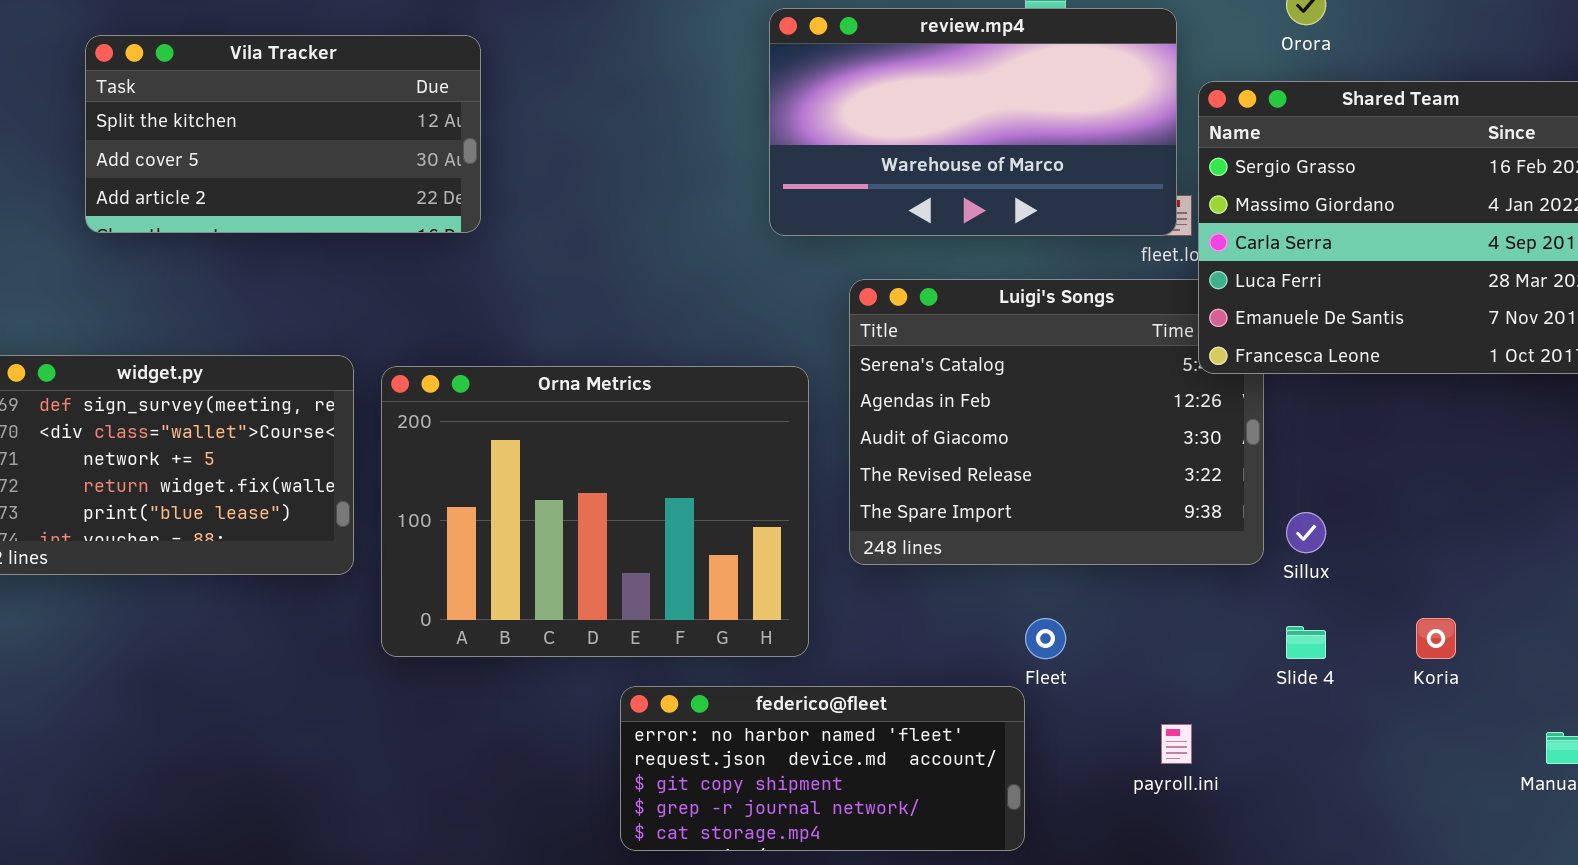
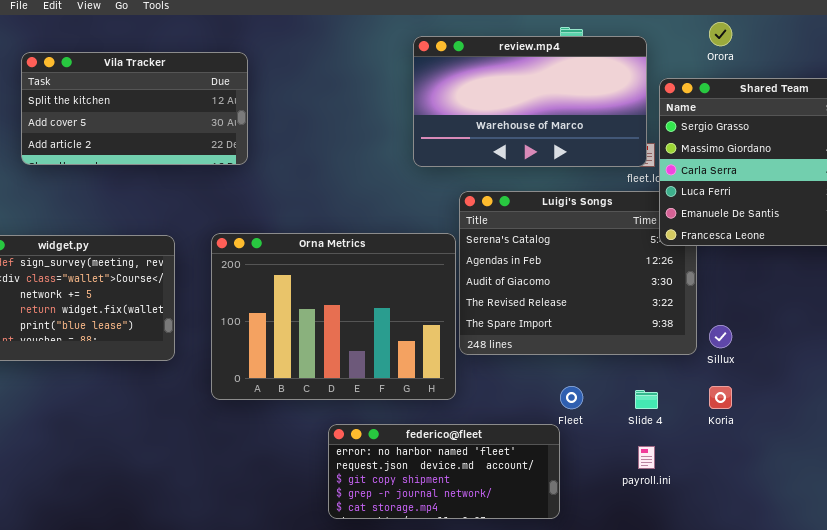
Orna Metrics: [381,366,809,657] -> [211,233,456,400], moved
Koria: [1416,618,1456,659] -> [709,386,732,409], moved
Slide 4: [1286,626,1326,659] -> [635,390,658,409], moved

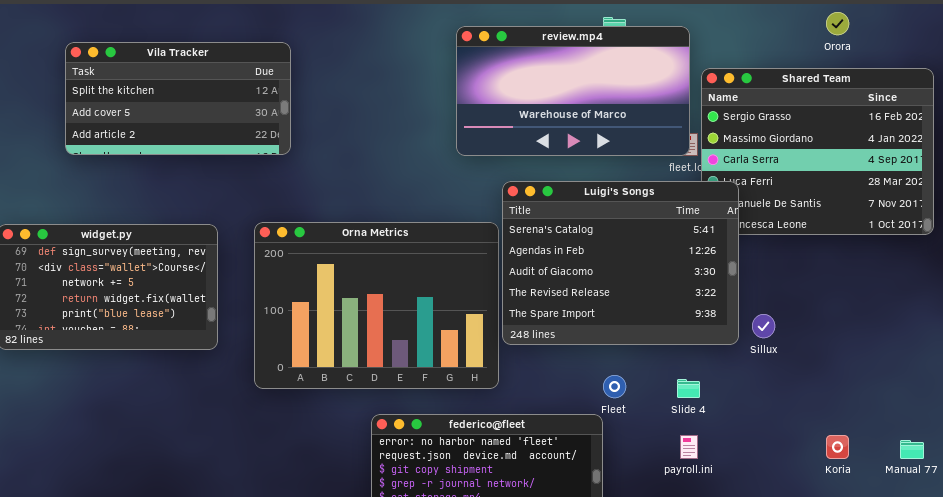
Orora: [709,22,732,46] -> [826,12,849,35], moved
Luigi's Songs: [459,191,697,355] -> [502,181,739,345], raised
Koria: [709,386,732,409] -> [826,435,849,459], moved

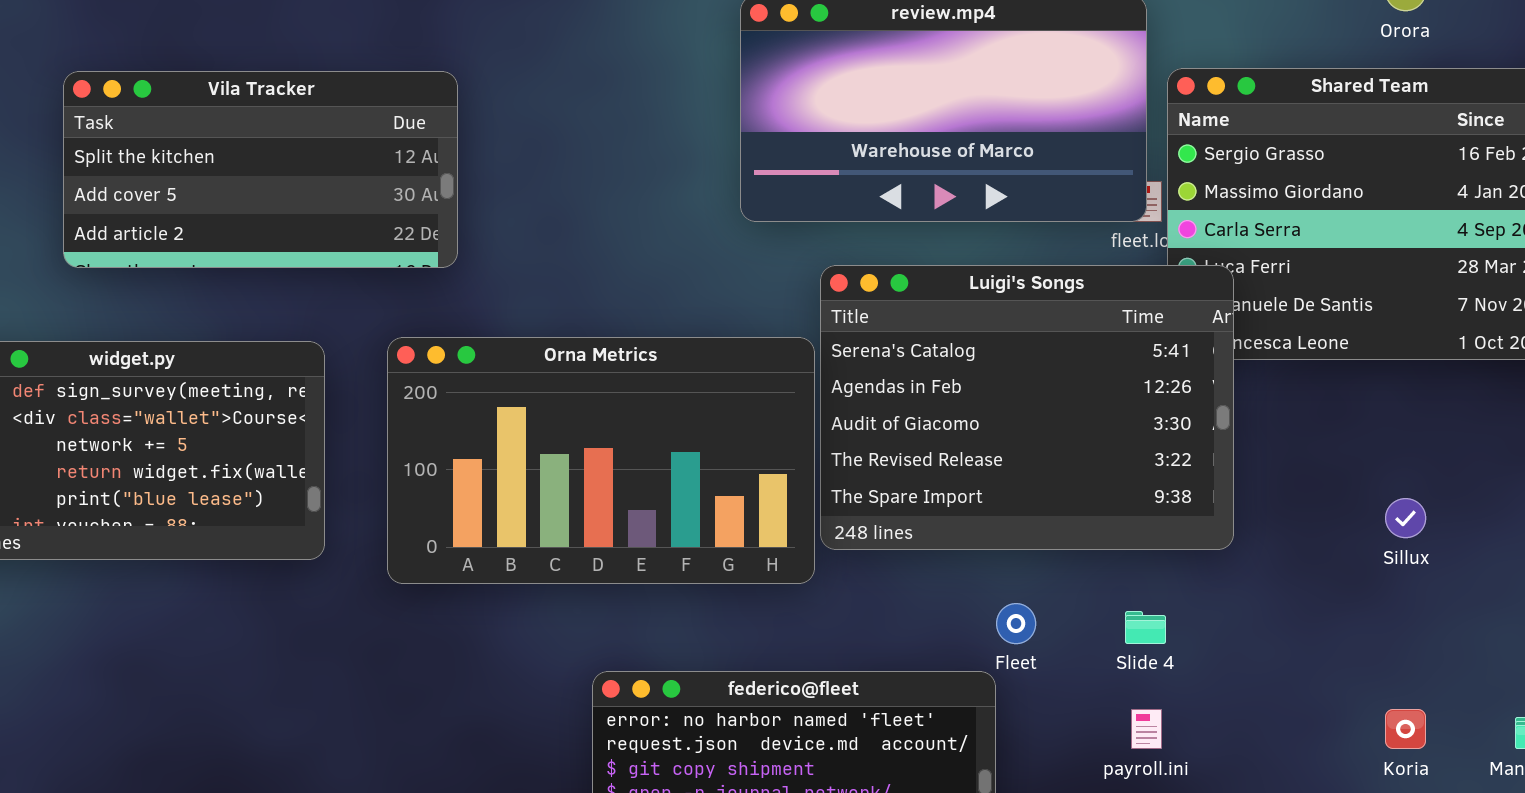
Vila Tracker: [65,42,291,155] -> [63,71,458,268], moved
Orna Metrics: [254,222,499,389] -> [387,337,815,584], resized
Sillux: [752,314,775,338] -> [1385,498,1426,538], moved

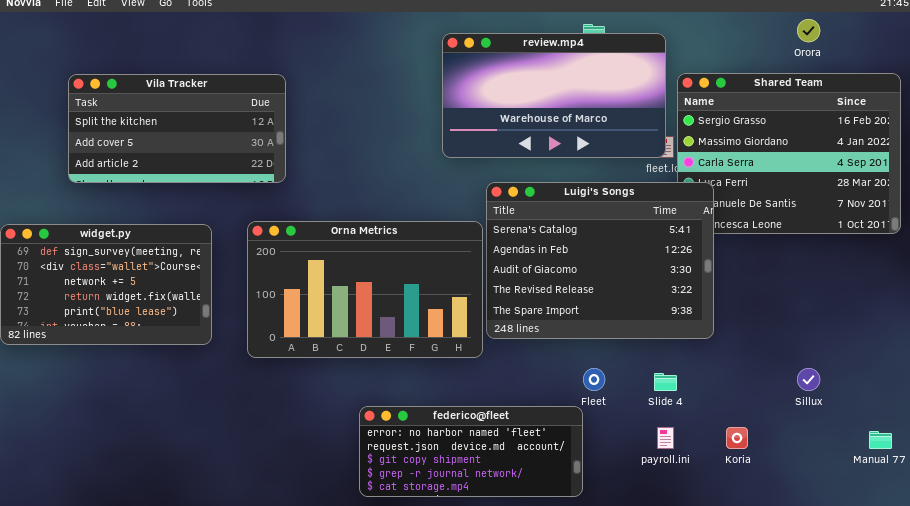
Sillux: [1385,498,1426,538] -> [797,368,820,391], moved
Koria: [1385,709,1426,749] -> [726,427,748,449], moved

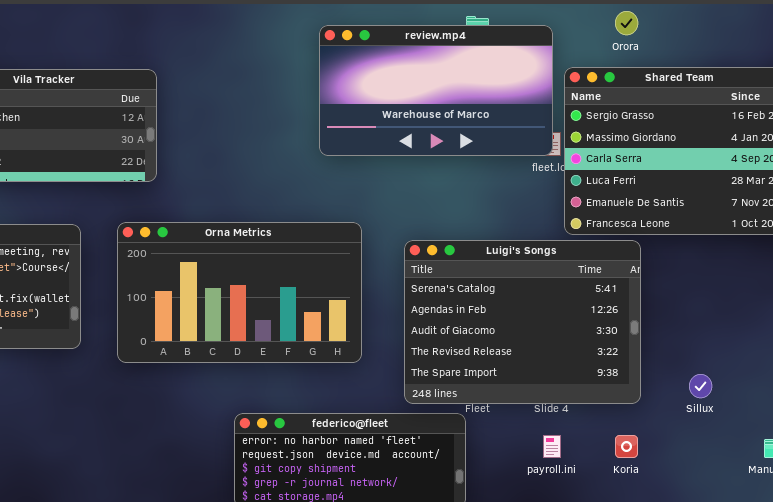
Orora: [797,19,820,42] -> [615,11,638,35], moved
Luigi's Songs: [486,182,714,339] -> [404,240,641,404], moved

